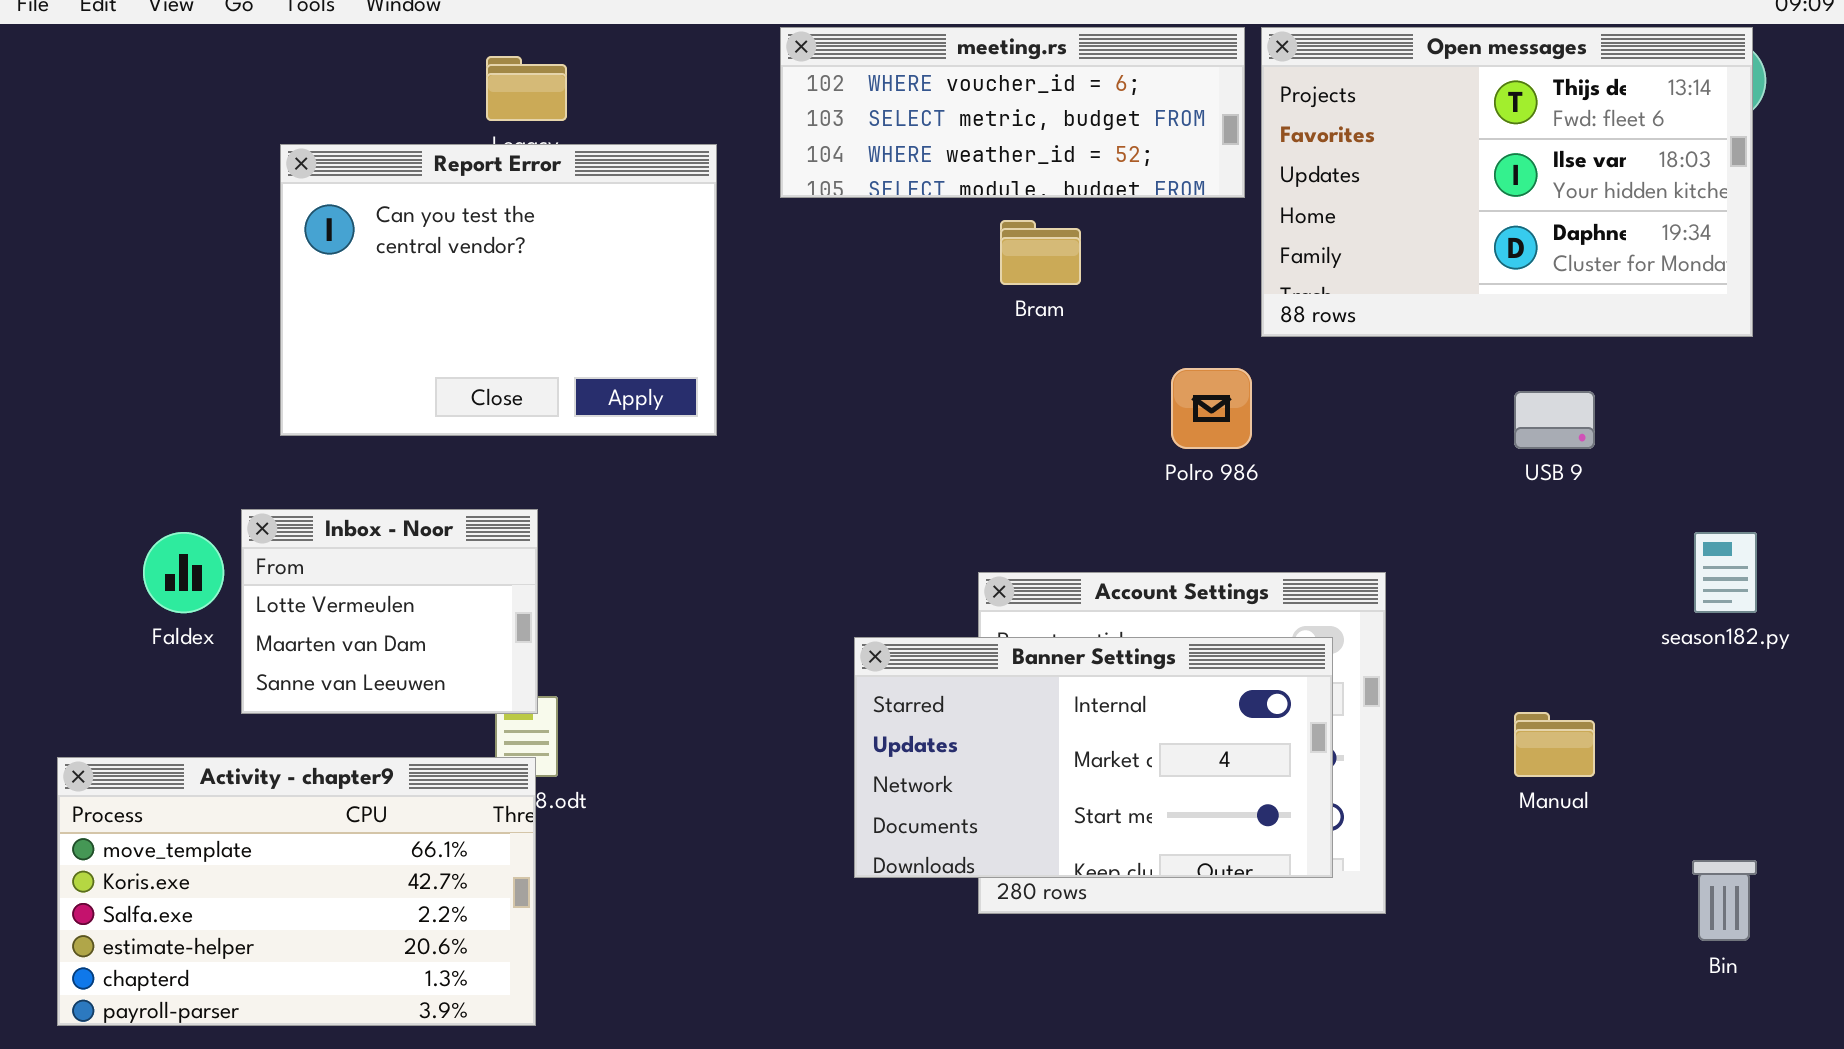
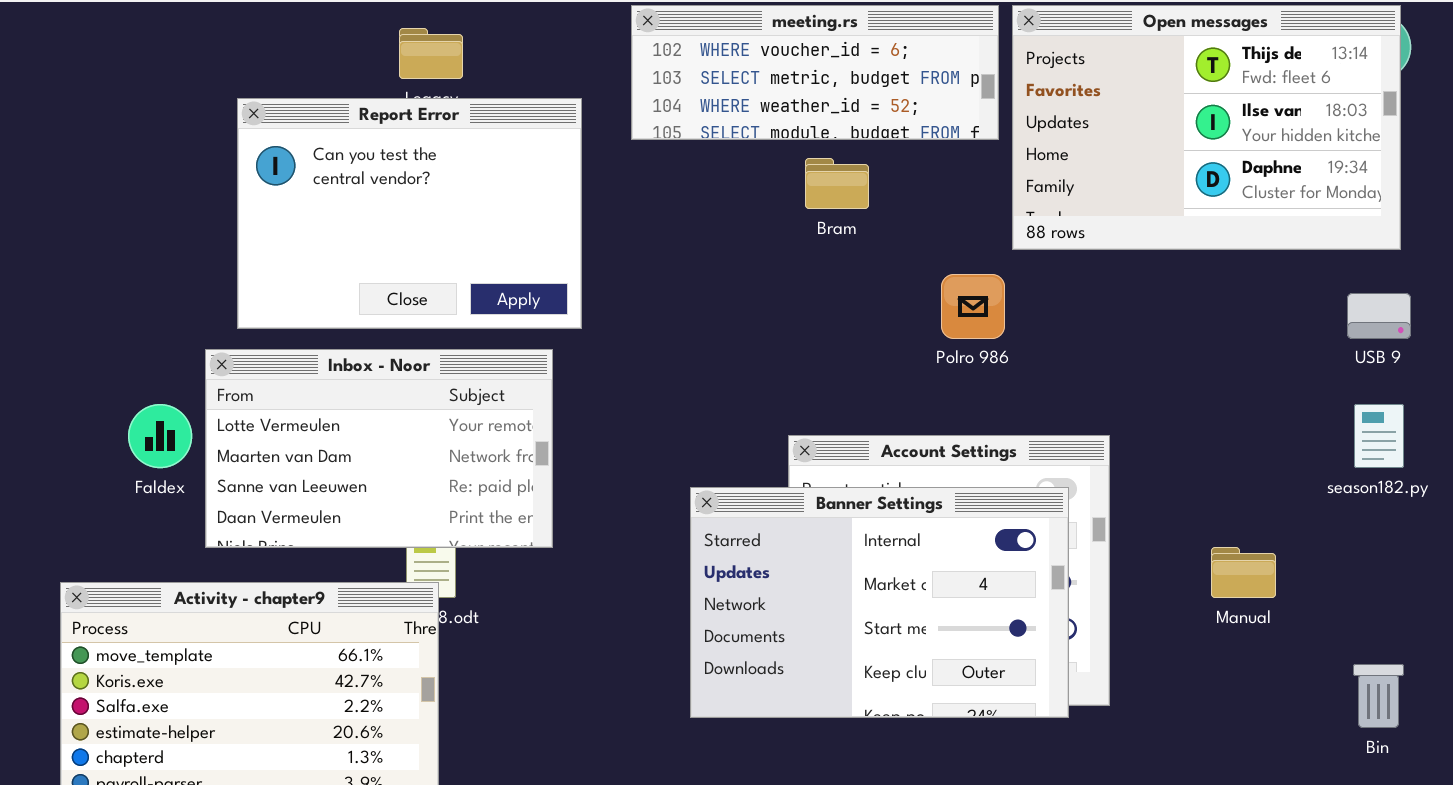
USB 9: [1514,391,1595,449] -> [1347,293,1411,339], moved
Inbox - Noor: [241,509,538,714] -> [205,349,553,548], resized
Banner Settings: [854,637,1333,878] -> [690,487,1069,718], resized

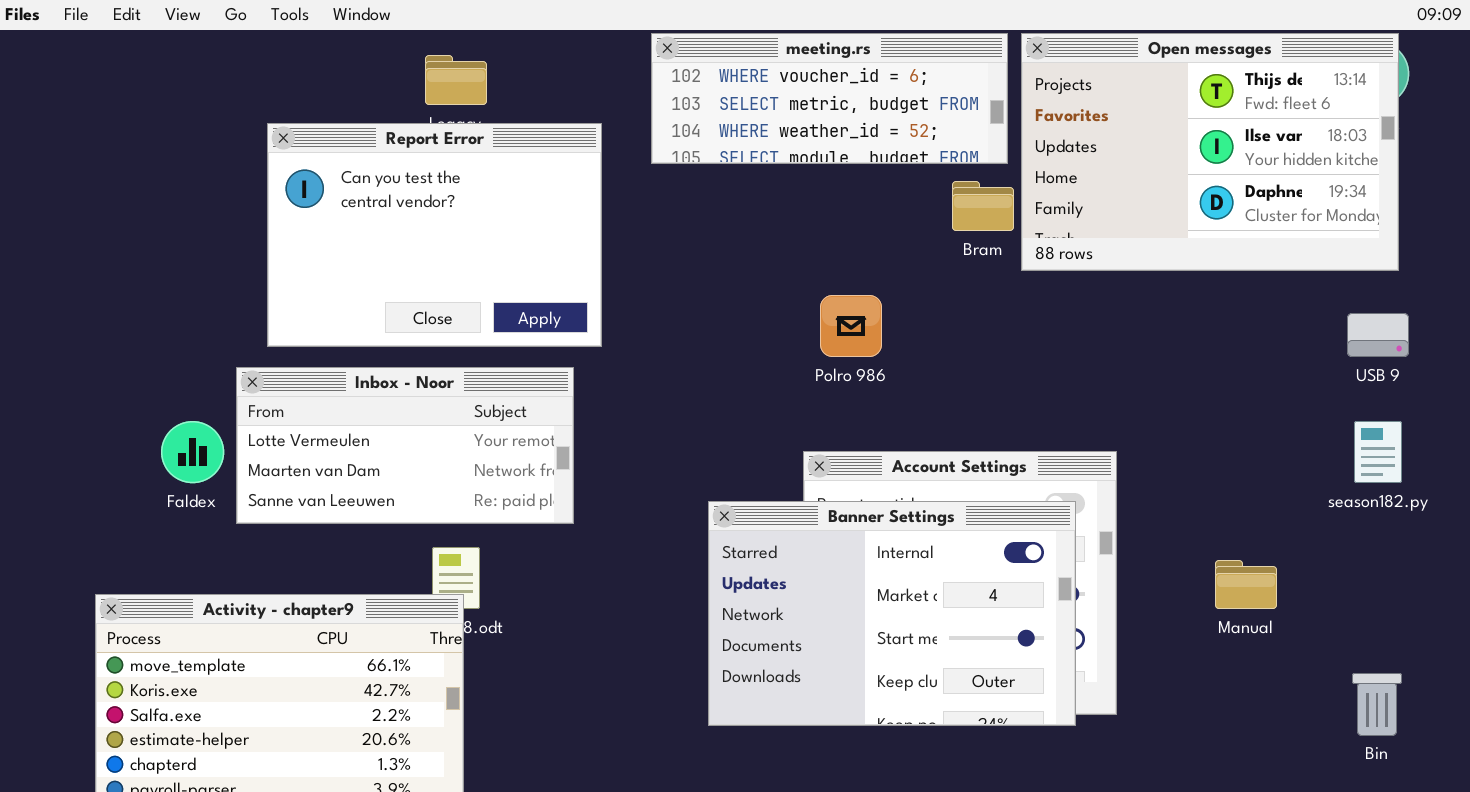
Bram: [805,158,869,209] -> [952,181,1014,231], moved
Polro 986: [941,274,1005,339] -> [820,295,882,357], moved
Inbox - Noor: [205,349,553,548] -> [236,367,574,524], resized

